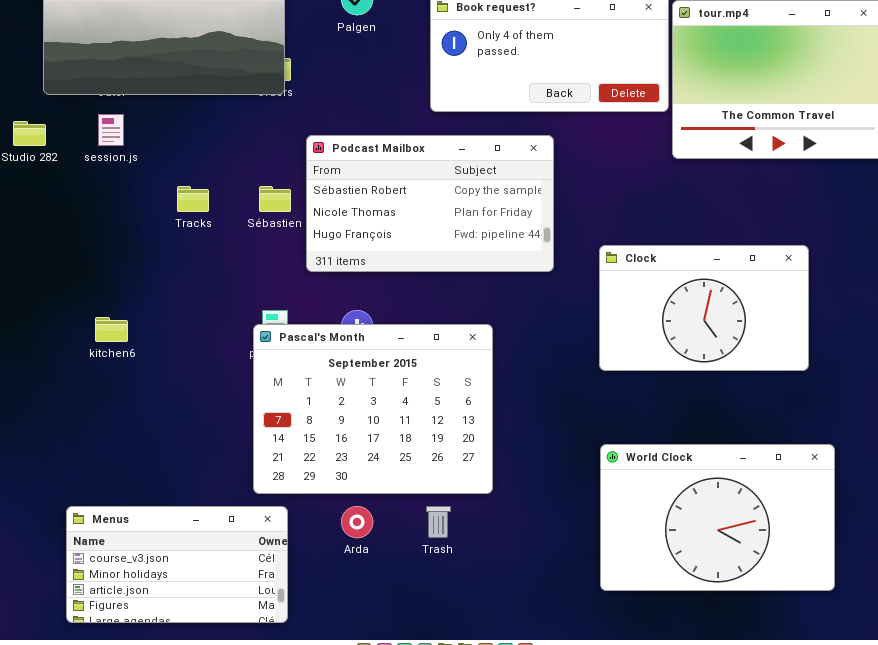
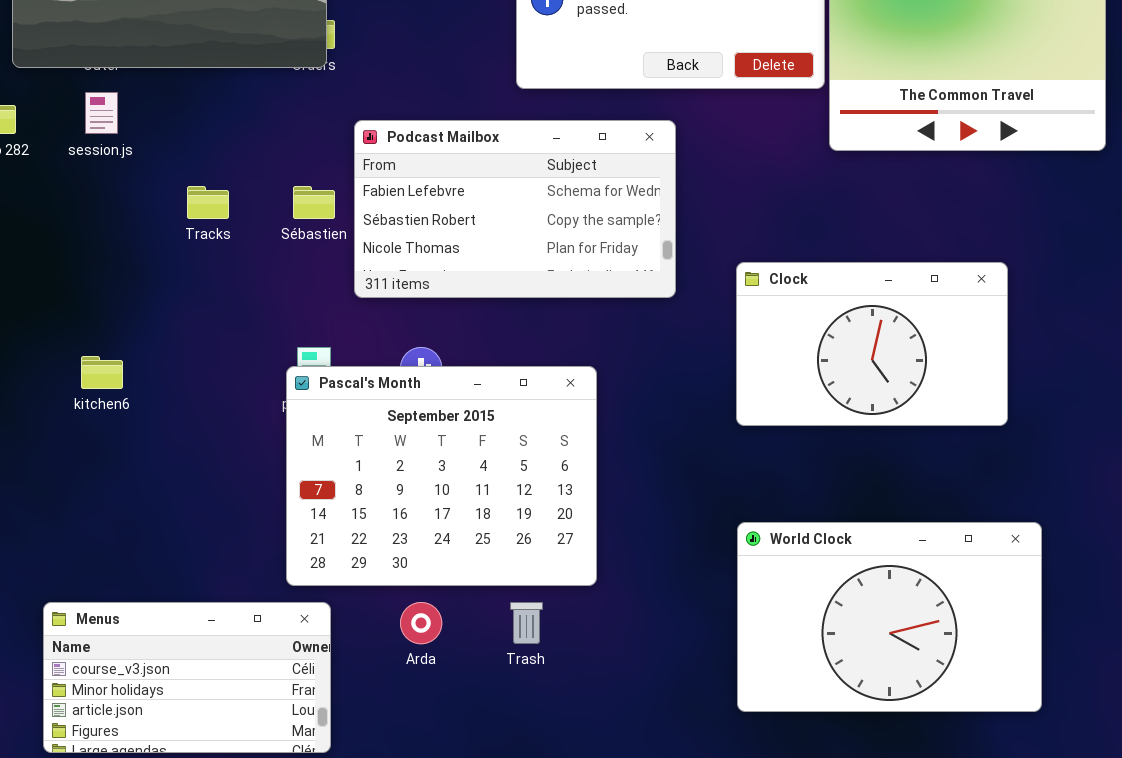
Podcast Mailbox: [306,135,554,272] -> [354,120,676,298], scrolled up 1 row

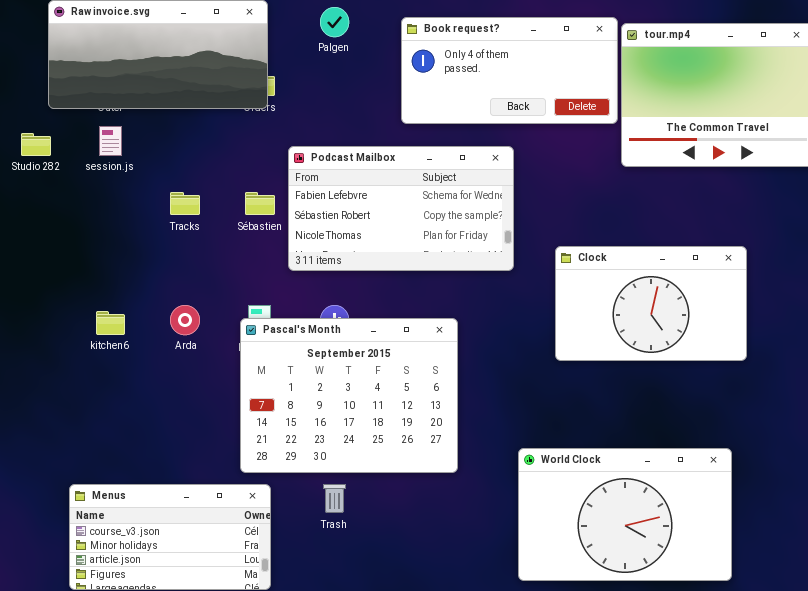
World Clock: [737,522,1042,712] -> [518,448,732,581], moved
Arda: [400,602,442,644] -> [170,305,200,335], moved
Trash: [510,602,543,644] -> [323,484,346,513], moved

